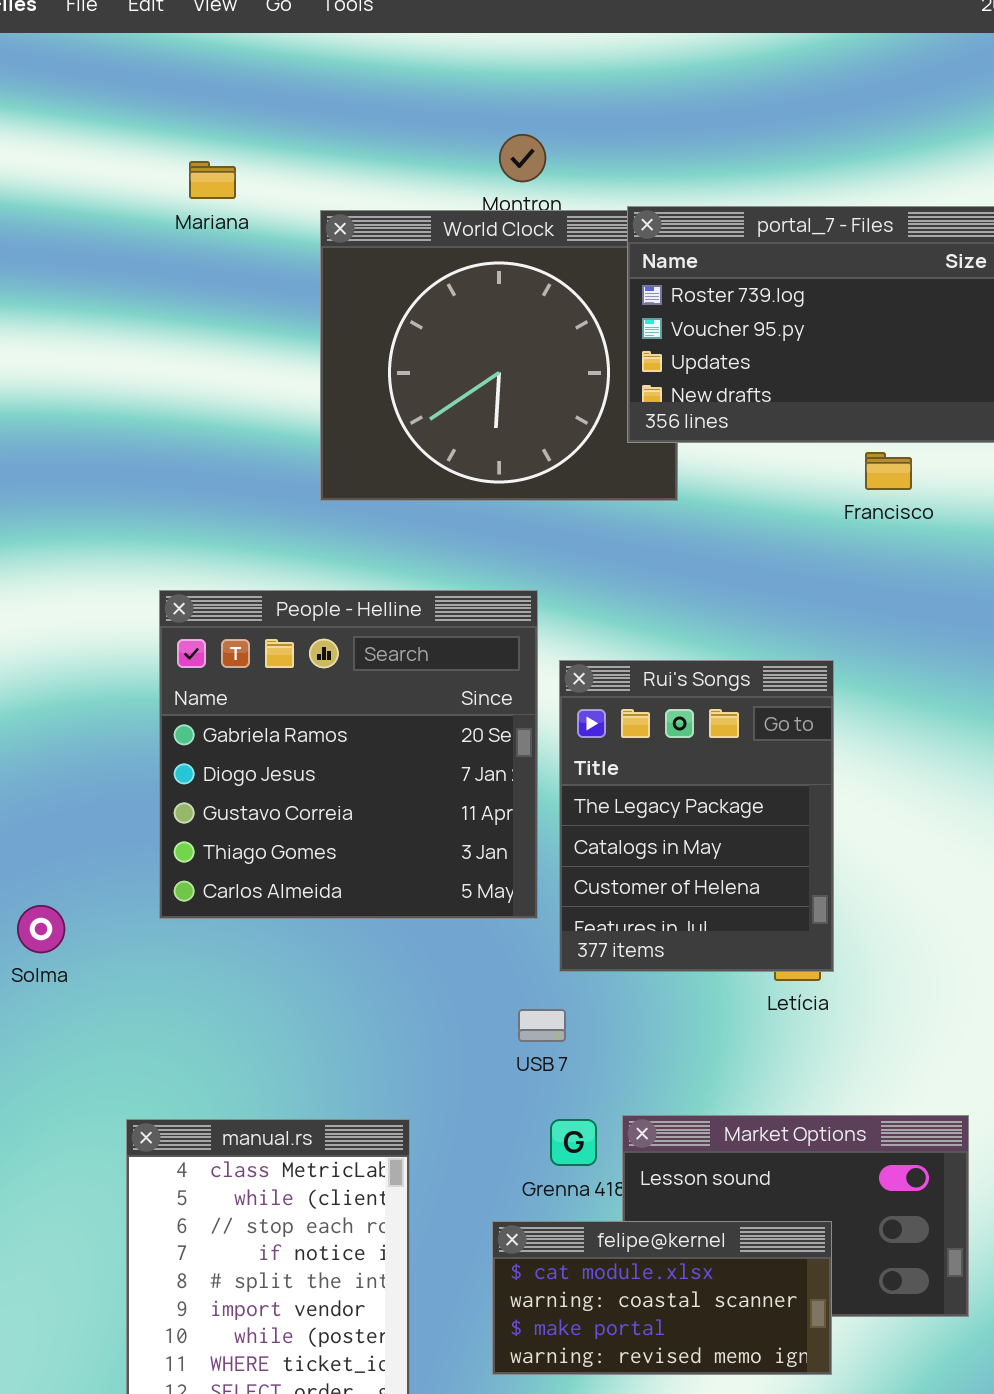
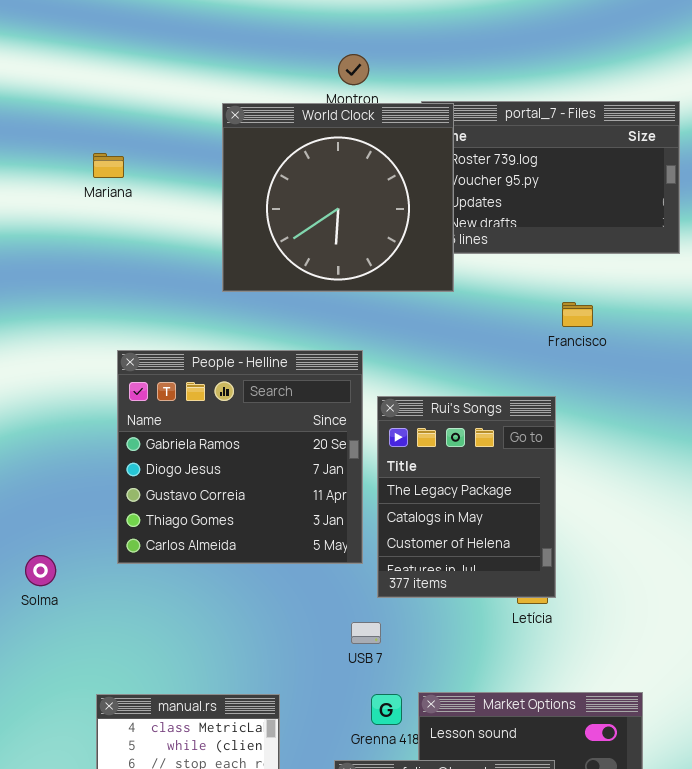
Mariana: [189,161,236,199] -> [93,153,124,178], moved
World Clock: [320,210,678,501] -> [222,103,454,292], raised
Francisco: [865,452,912,490] -> [562,302,593,327], moved

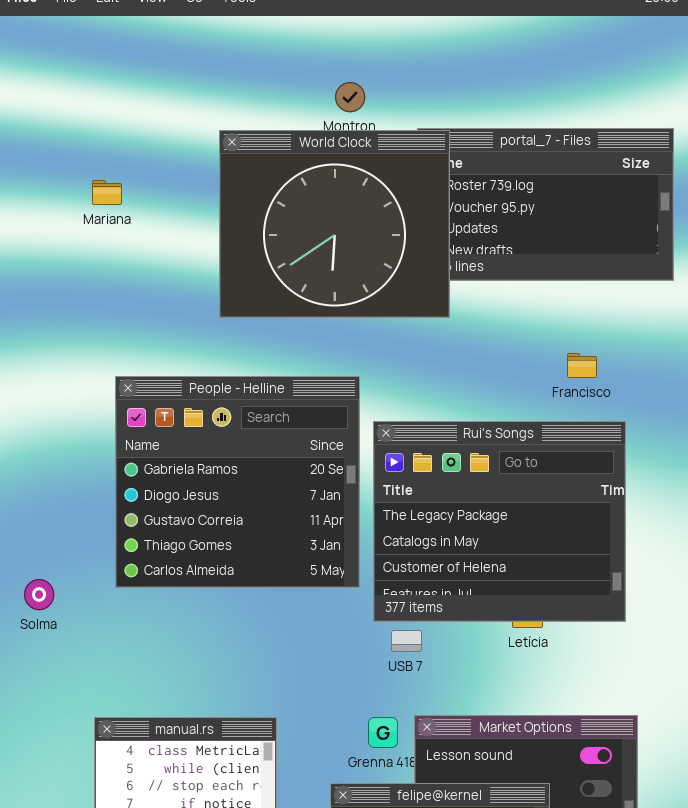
Francisco: [562,302,593,327] -> [567,353,597,378], moved
Rui's Songs: [377,396,556,598] -> [373,421,626,622], resized
USB 7: [351,622,381,644] -> [391,630,422,652], moved

